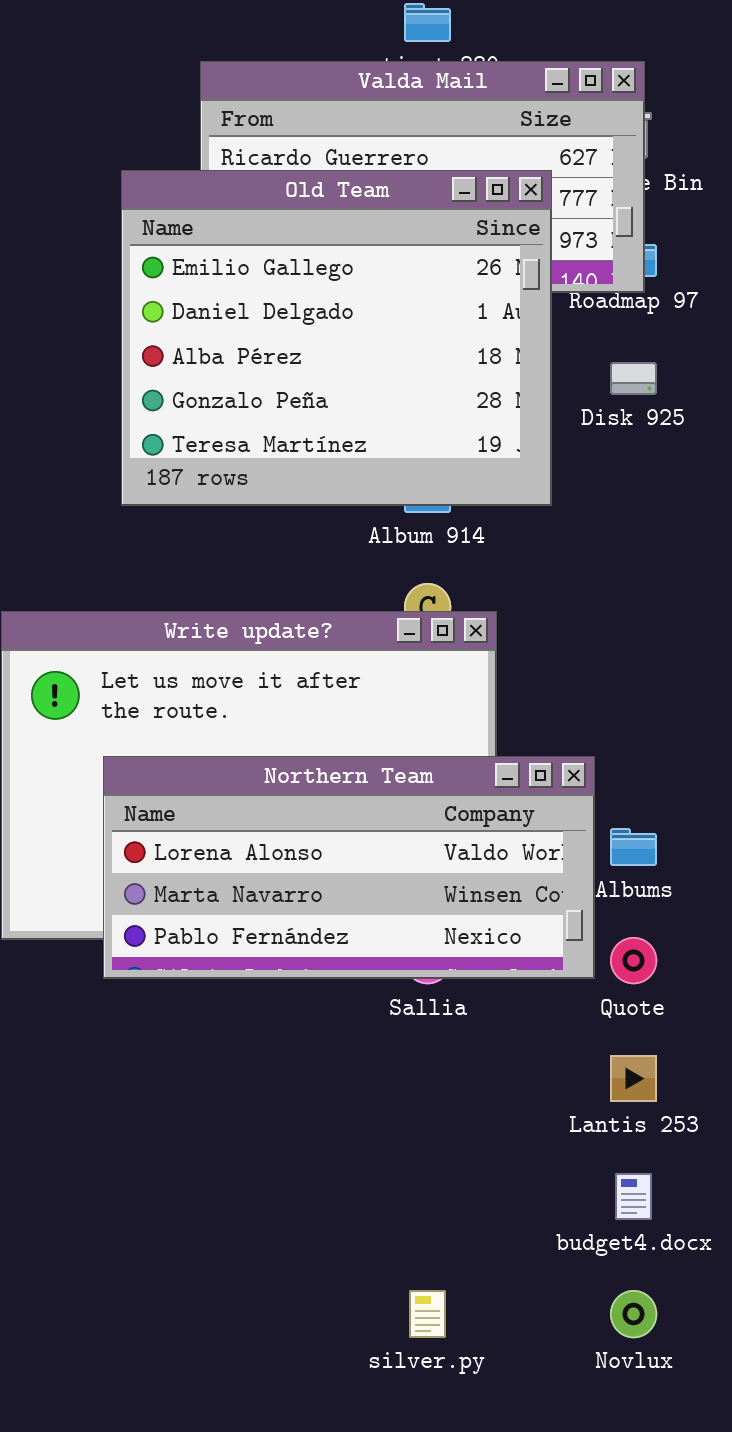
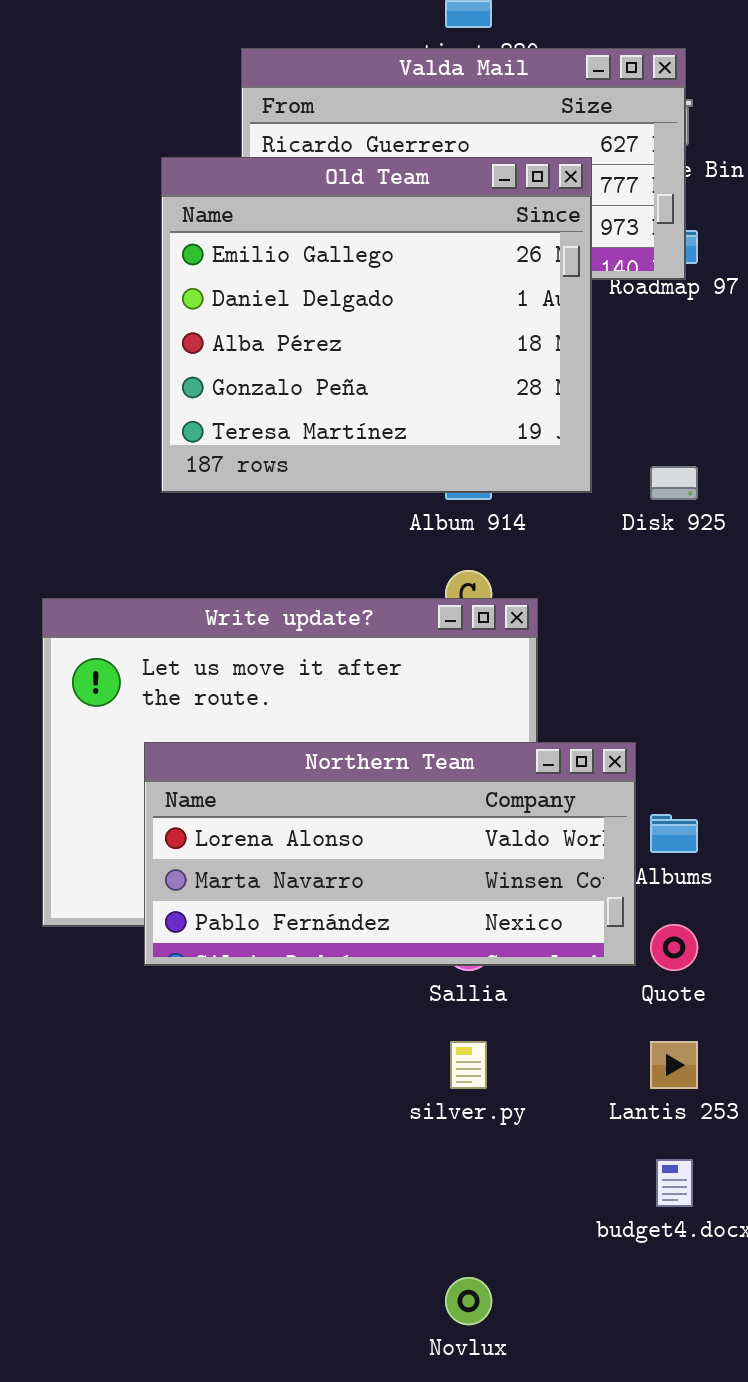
Disk 925: [610,362,657,395] -> [650,466,698,500], moved
silver.py: [409,1290,446,1338] -> [450,1041,487,1089], moved
Novlux: [610,1290,657,1338] -> [445,1277,492,1325], moved

